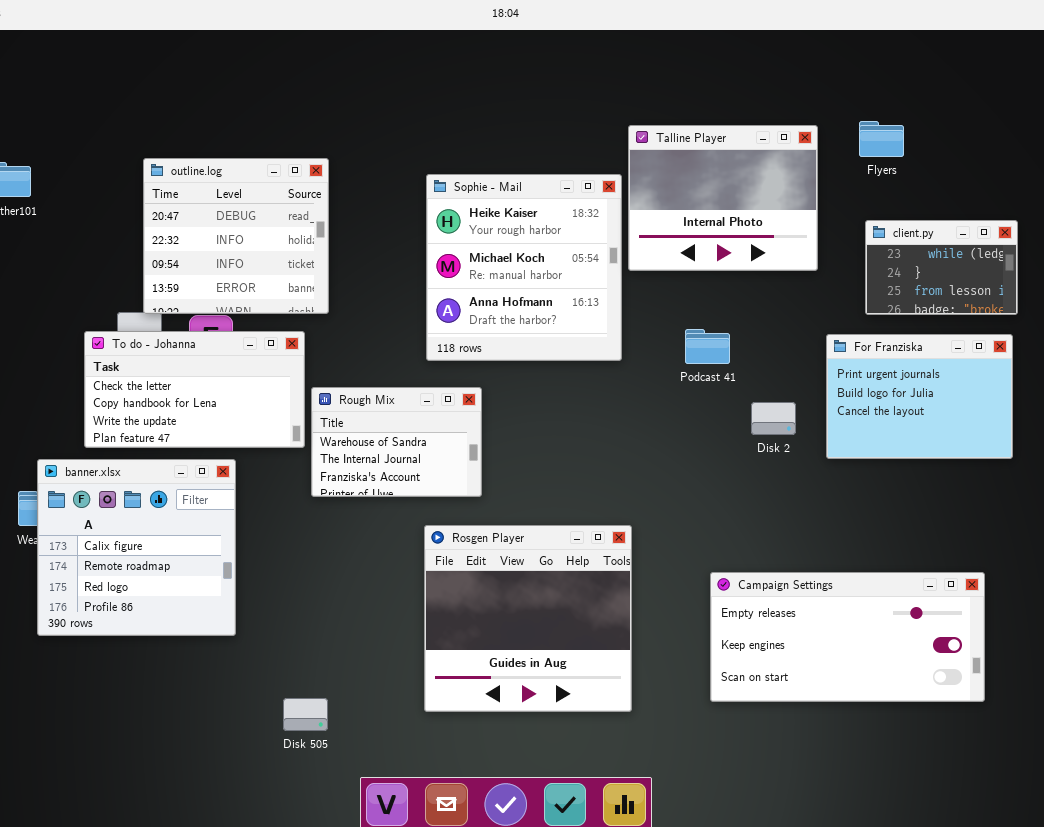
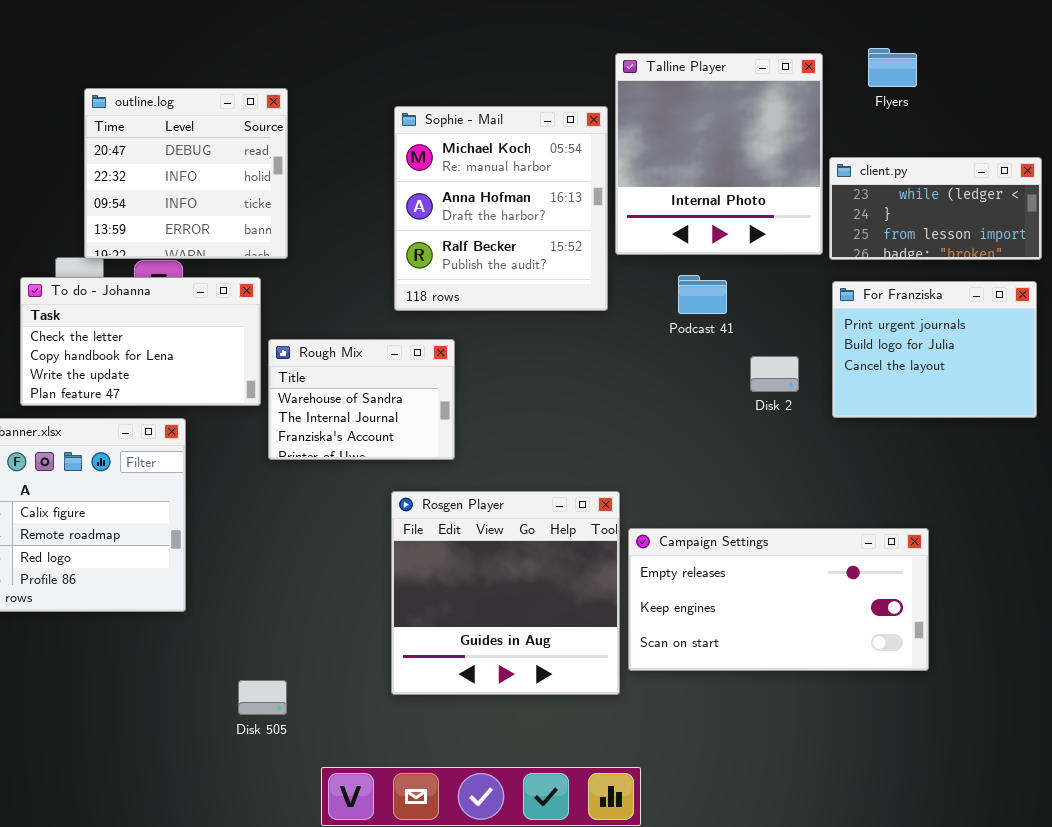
Talline Player: [628,125,818,271] -> [615,53,823,255], resized
Sophie - Mail: [426,174,622,361] -> [394,106,608,311], scrolled down 1 row
client.py: [865,220,1018,315] -> [829,157,1042,260], resized
Campaign Settings: [710,572,985,702] -> [628,528,929,671], moved

